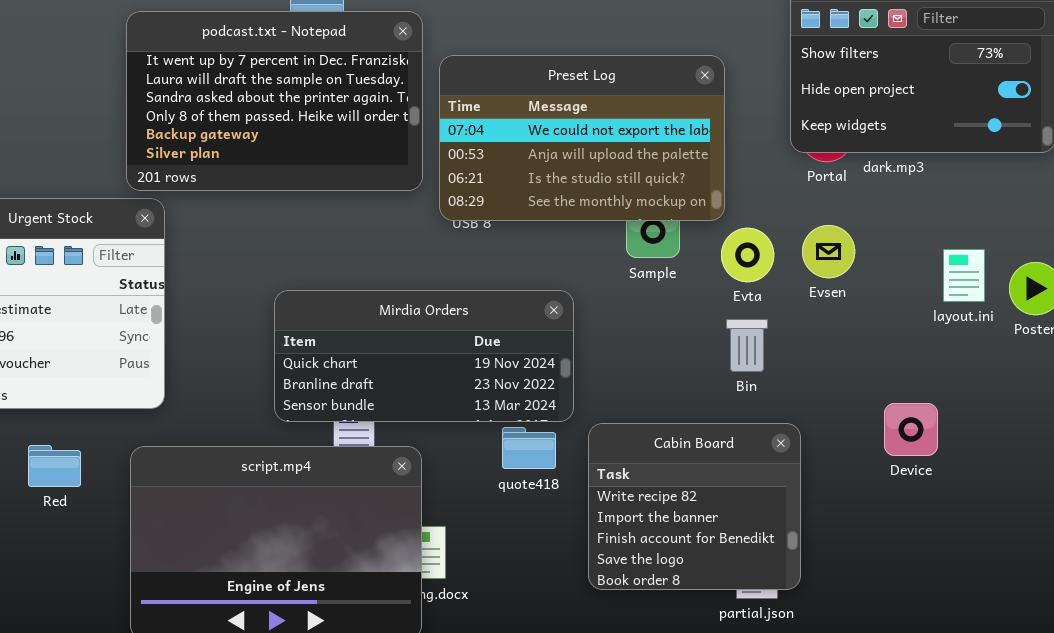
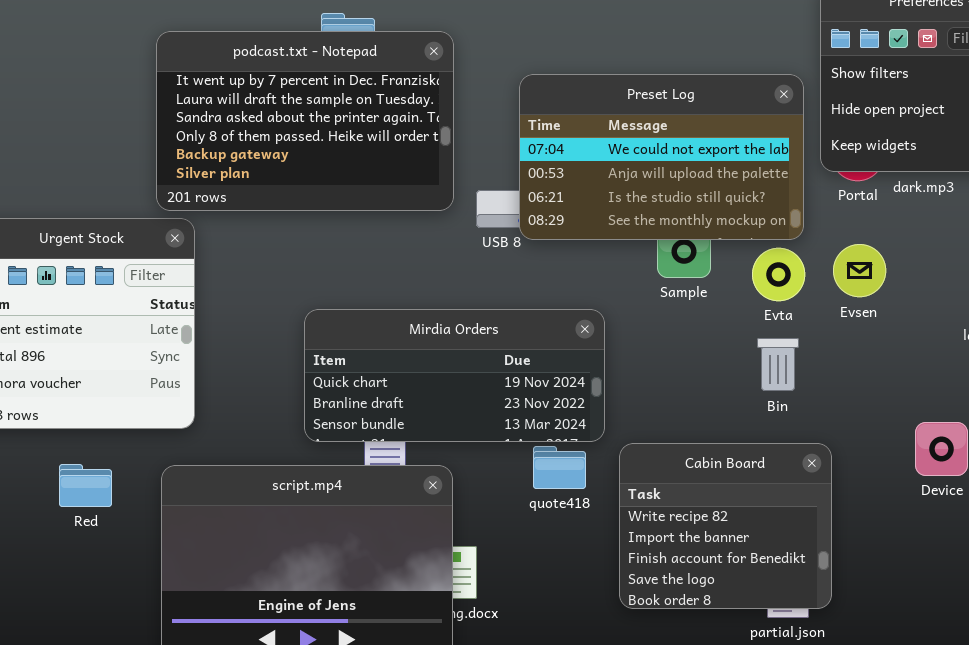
Preset Log: [439,55,725,221] -> [519,74,804,240], moved

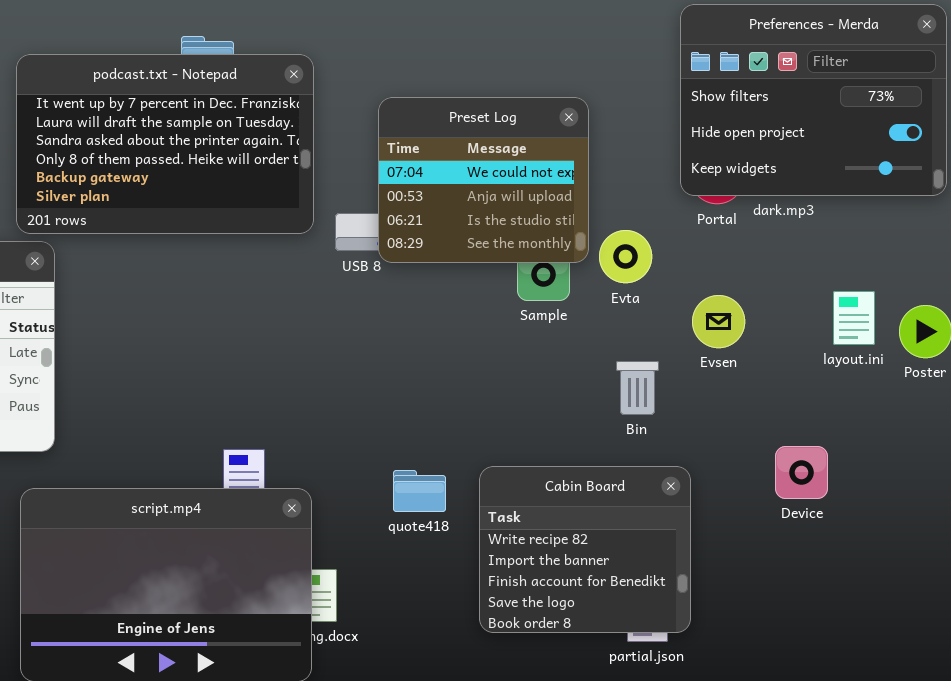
Preset Log: [519,74,804,240] -> [378,97,589,263], resized
Evsen: [833,244,886,297] -> [692,295,745,348], moved
Evta: [752,248,805,301] -> [599,230,652,283], moved
Mirdia Orders: [304,309,605,442] -> none, closed

